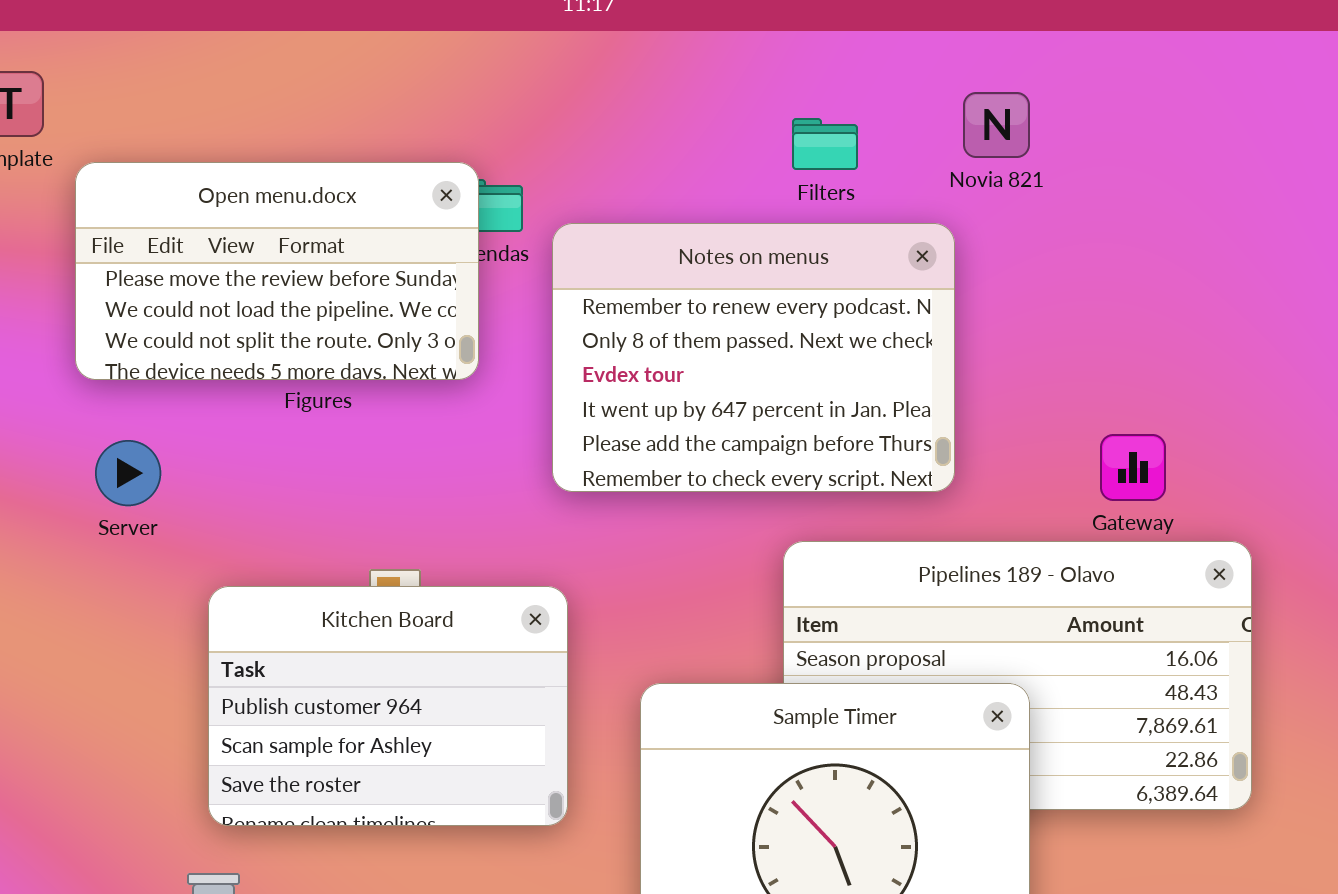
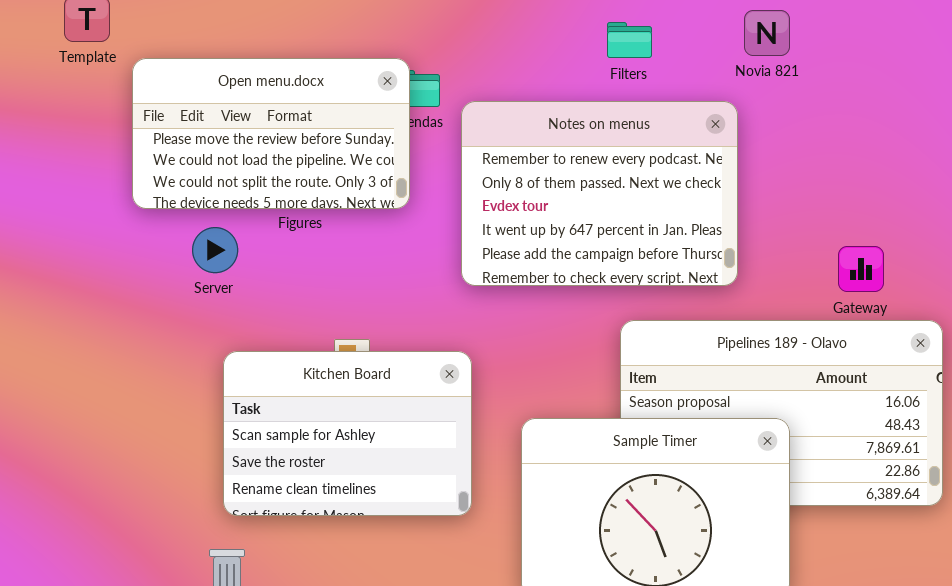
Filters: [792,118,858,170] -> [607,22,652,58], moved
Server: [95,440,161,506] -> [192,227,238,273], moved
Kitchen Board: [208,586,568,826] -> [223,351,472,516], scrolled down 1 row

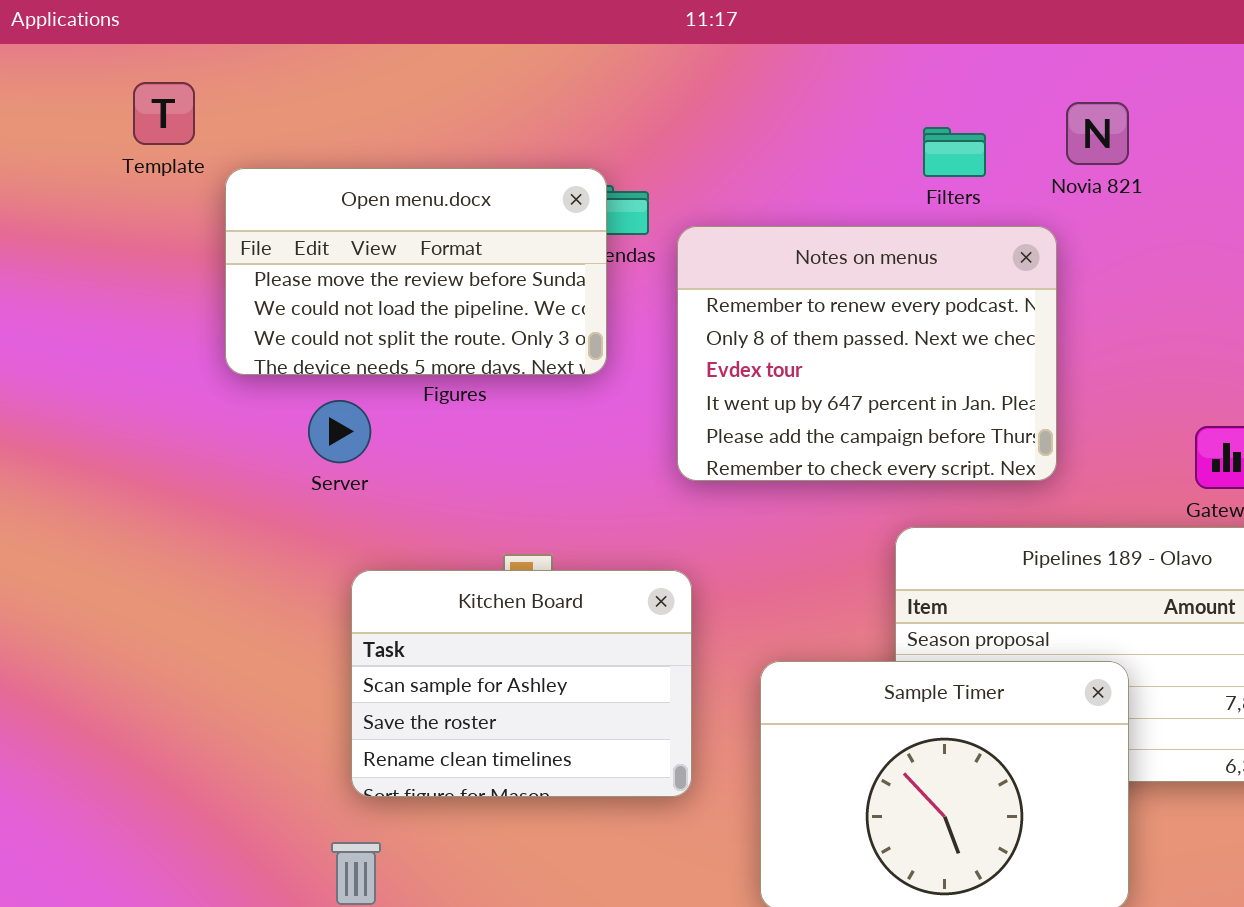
Filters: [607,22,652,58] -> [923,127,986,177], moved

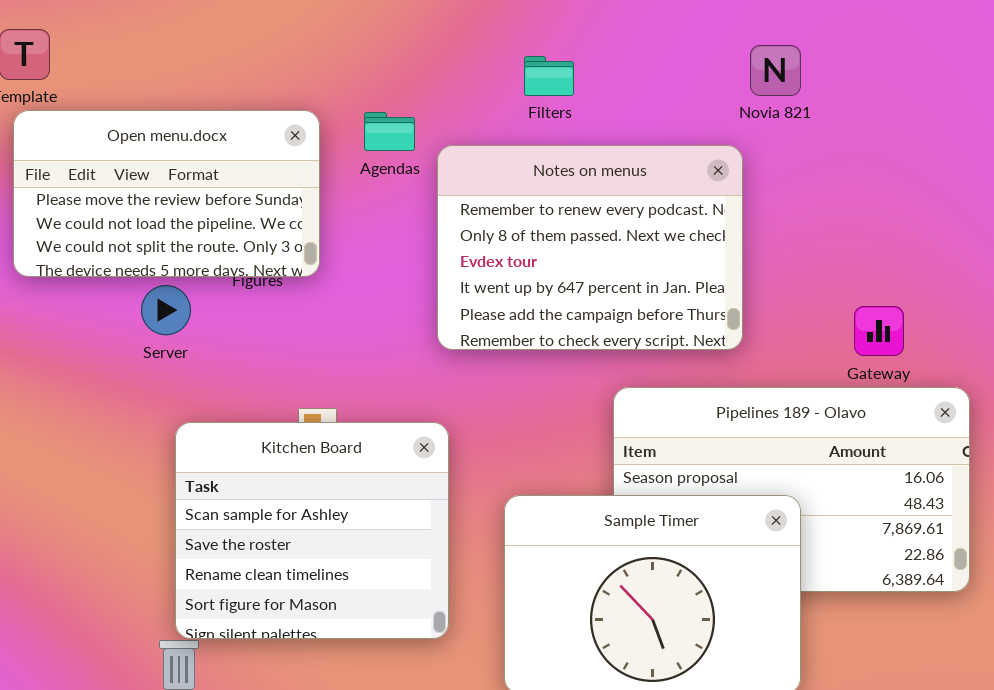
Filters: [923,127,986,177] -> [524,56,574,96], moved
Open menu.docx: [225,168,607,375] -> [13,110,320,277], moved
Kitchen Board: [351,570,692,797] -> [175,422,449,639], resized

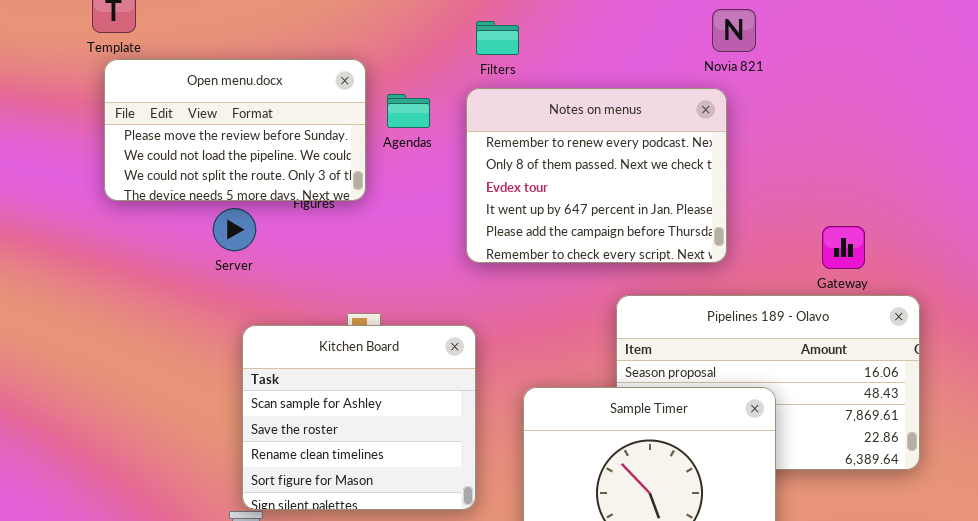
Novia 821: [750,45,801,96] -> [712,9,756,52], moved
Filters: [524,56,574,96] -> [476,21,519,55], moved
Agendas: [364,112,415,151] -> [387,94,430,128], moved

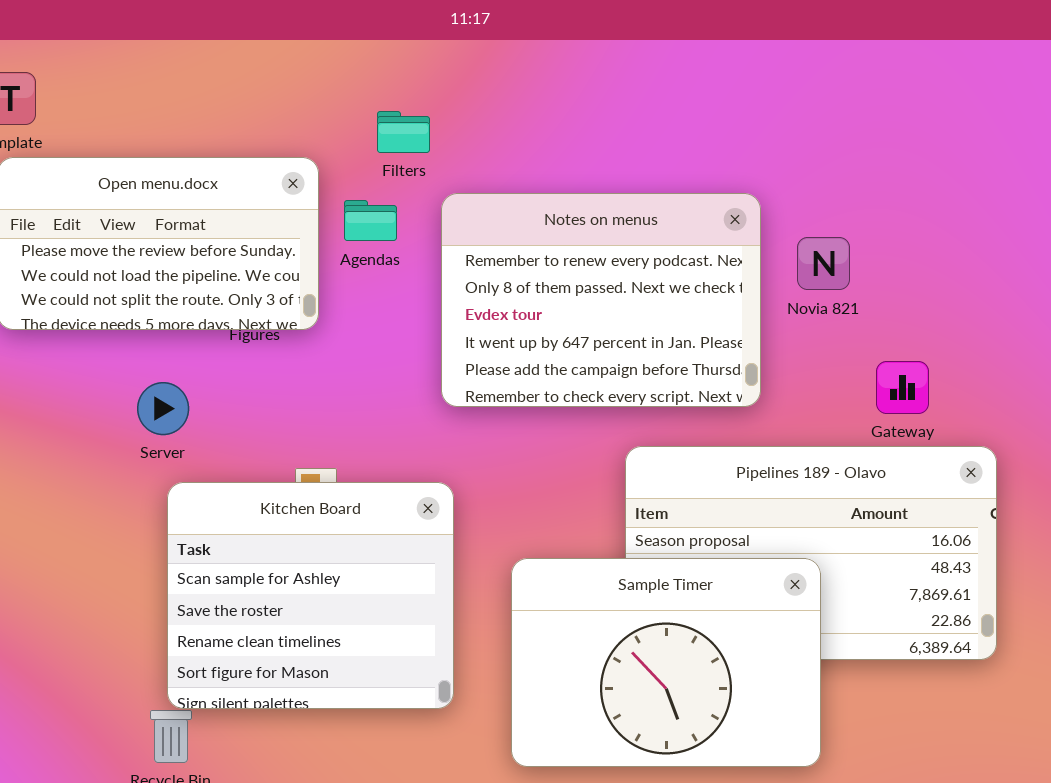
Novia 821: [712,9,756,52] -> [797,237,850,290], moved
Filters: [476,21,519,55] -> [377,111,430,153], moved
Server: [213,208,256,251] -> [137,382,189,435], moved

